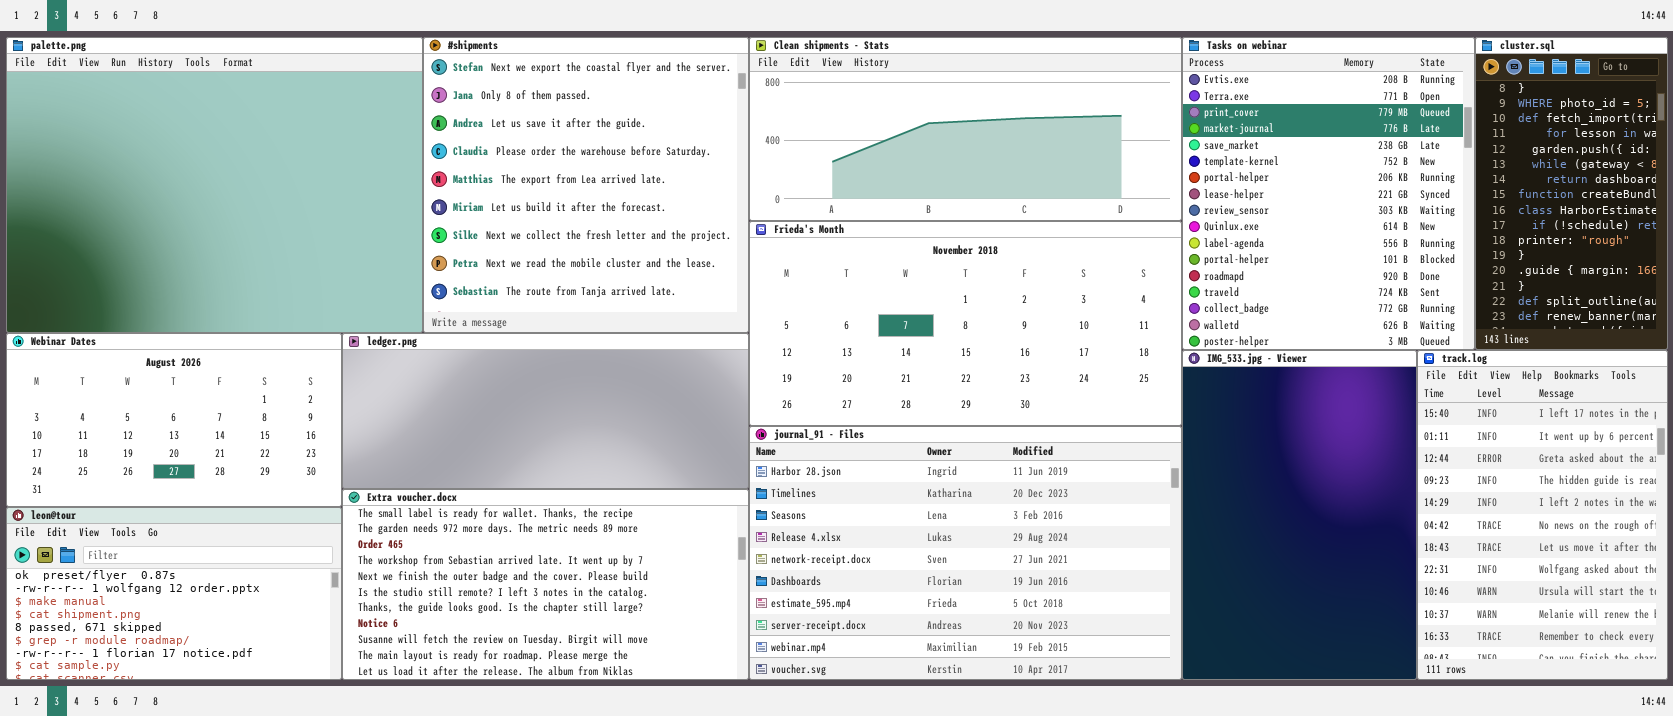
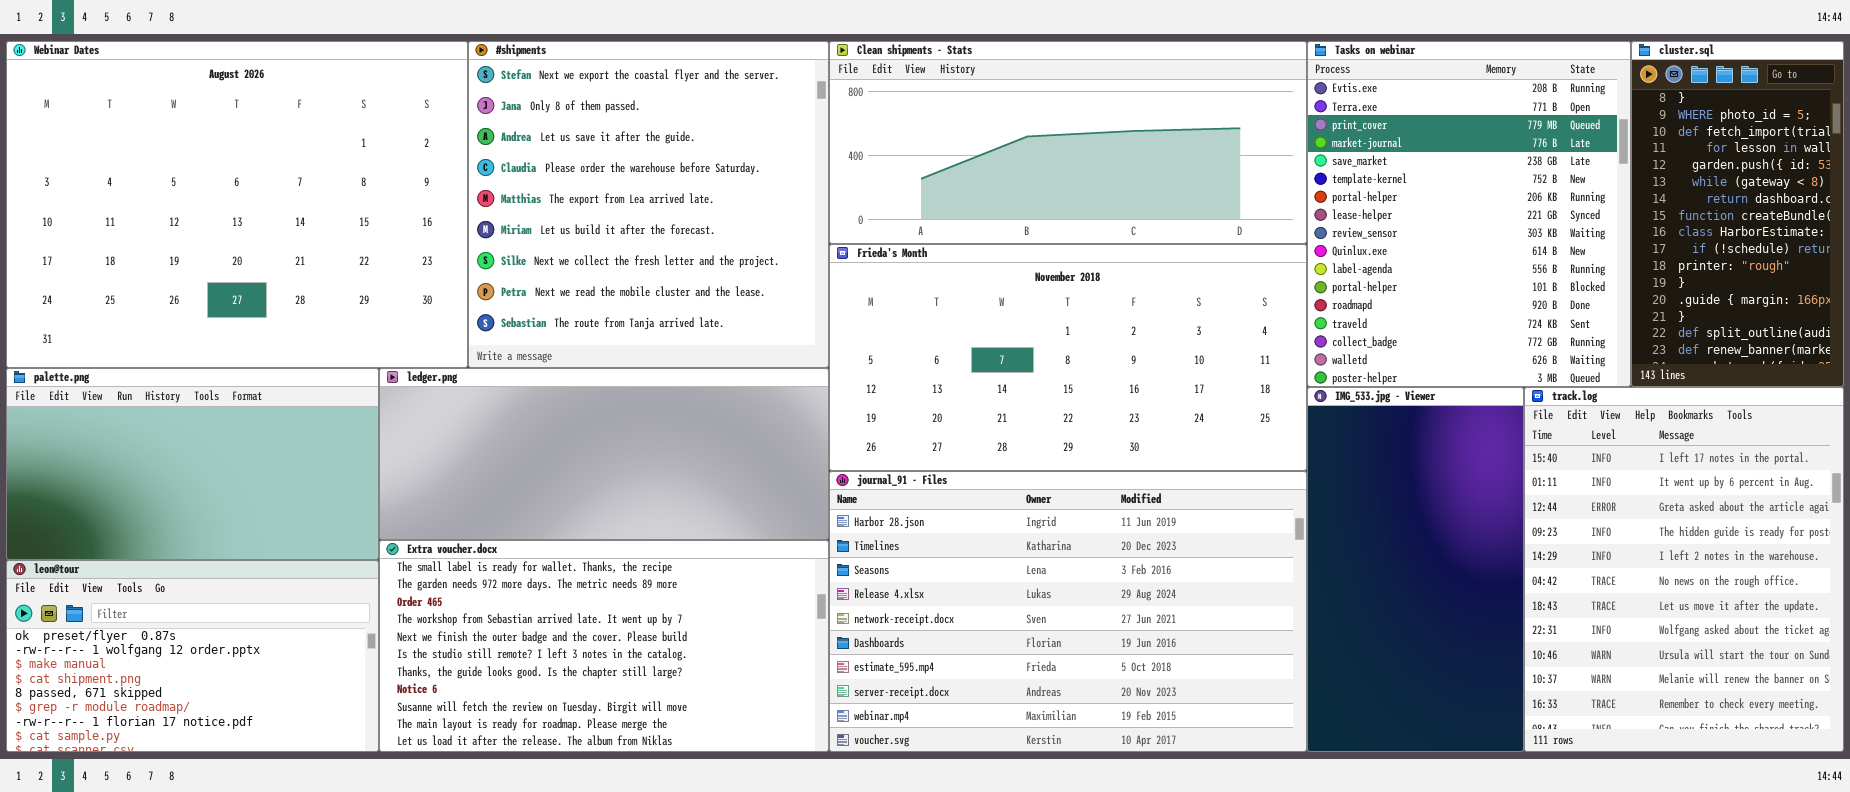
palette.png: [6,37,423,333] -> [6,368,379,560], moved, resized
Webinar Dates: [6,333,342,507] -> [6,41,468,368], moved, resized
IMG_533.jpg - Viewer: [1182,350,1417,680] -> [1307,387,1524,752], resized
track.log: [1417,350,1668,680] -> [1524,387,1844,752], resized

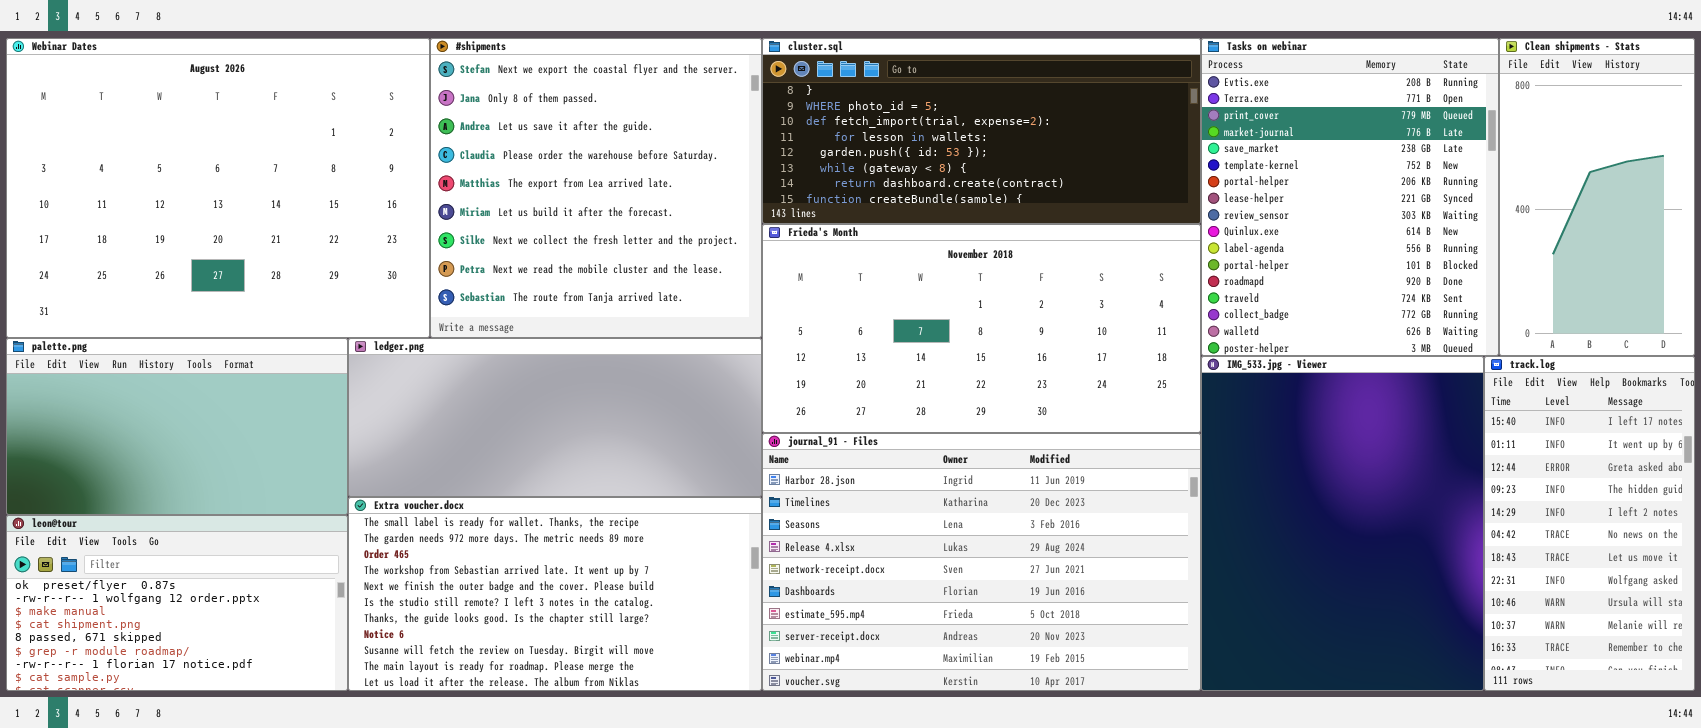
Clean shipments - Stats: [829,41,1307,244] -> [1499,38,1695,356], moved, resized
cluster.sql: [1631,41,1844,387] -> [762,38,1201,224], moved, resized
IMG_533.jpg - Viewer: [1307,387,1524,752] -> [1201,356,1484,691], resized
track.log: [1524,387,1844,752] -> [1484,356,1695,691], resized

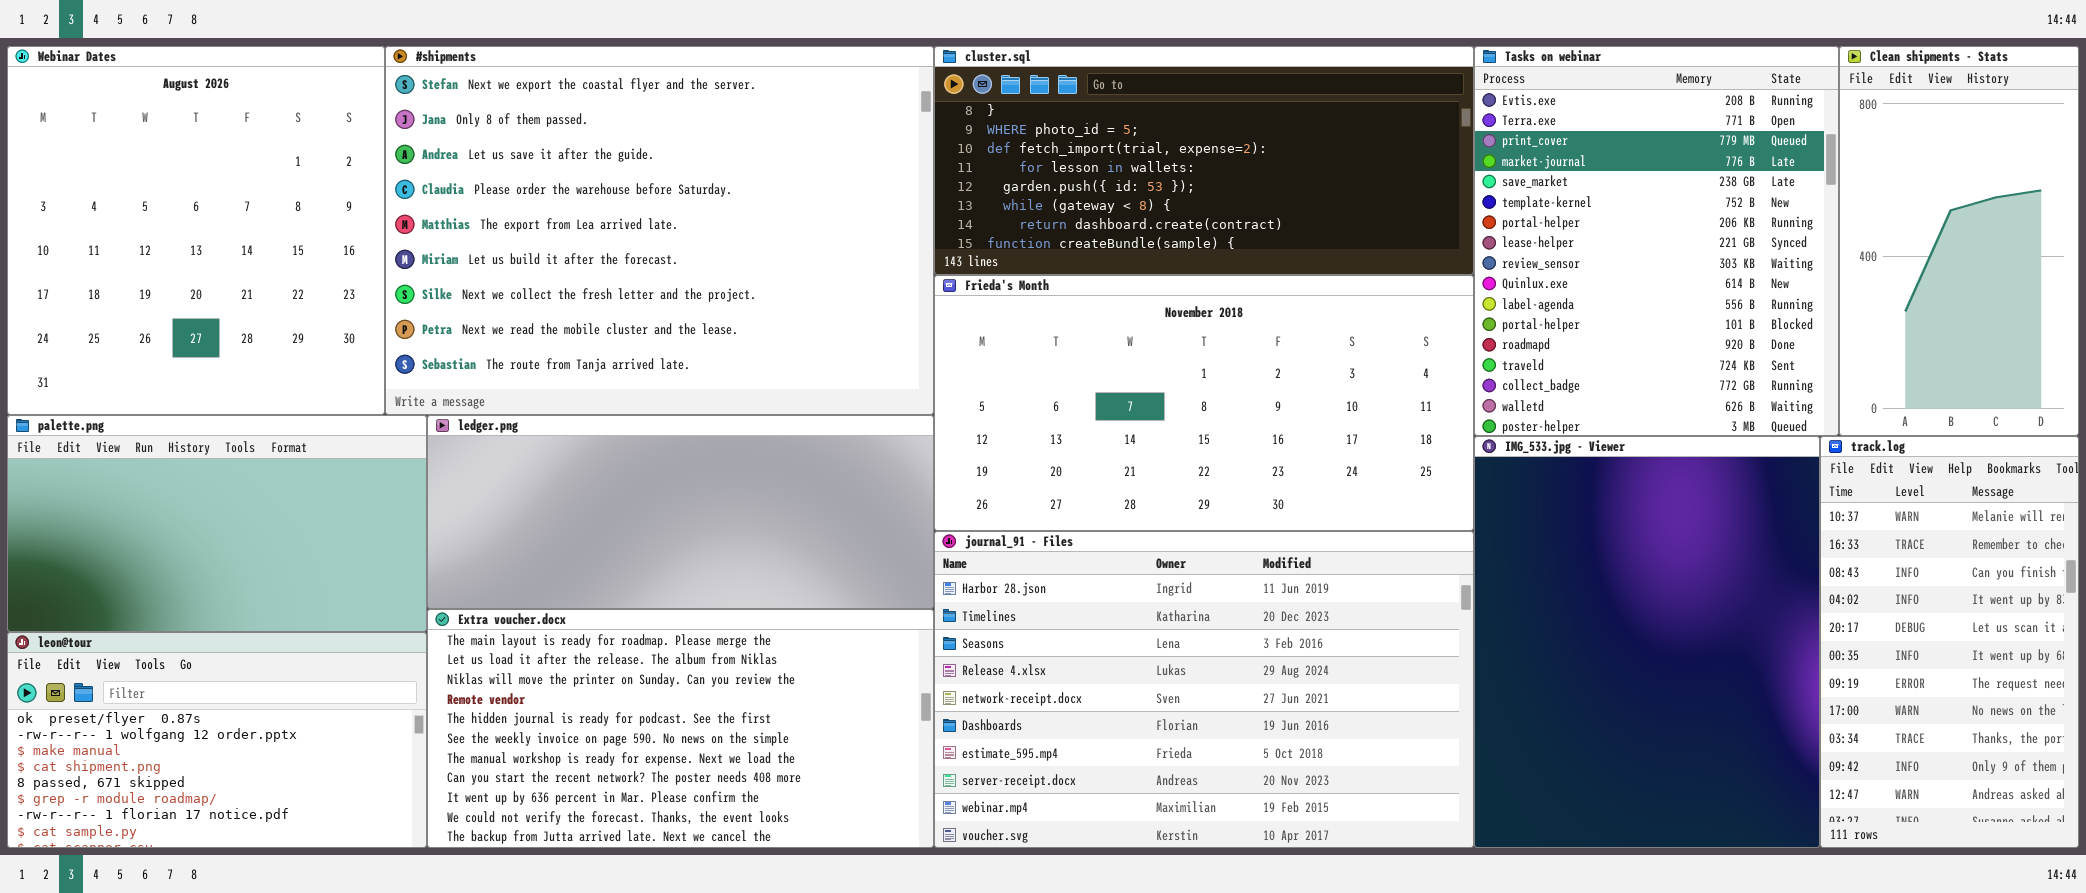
Webinar Dates: [6,38,430,338] -> [7,46,385,415], resized
#shipments: [430,38,762,338] -> [385,46,934,415], resized
track.log: [1484,356,1695,691] -> [1820,436,2079,848], scrolled down 9 rows
Extra voucher.docx: [348,497,762,691] -> [427,609,934,848], scrolled down 9 rows

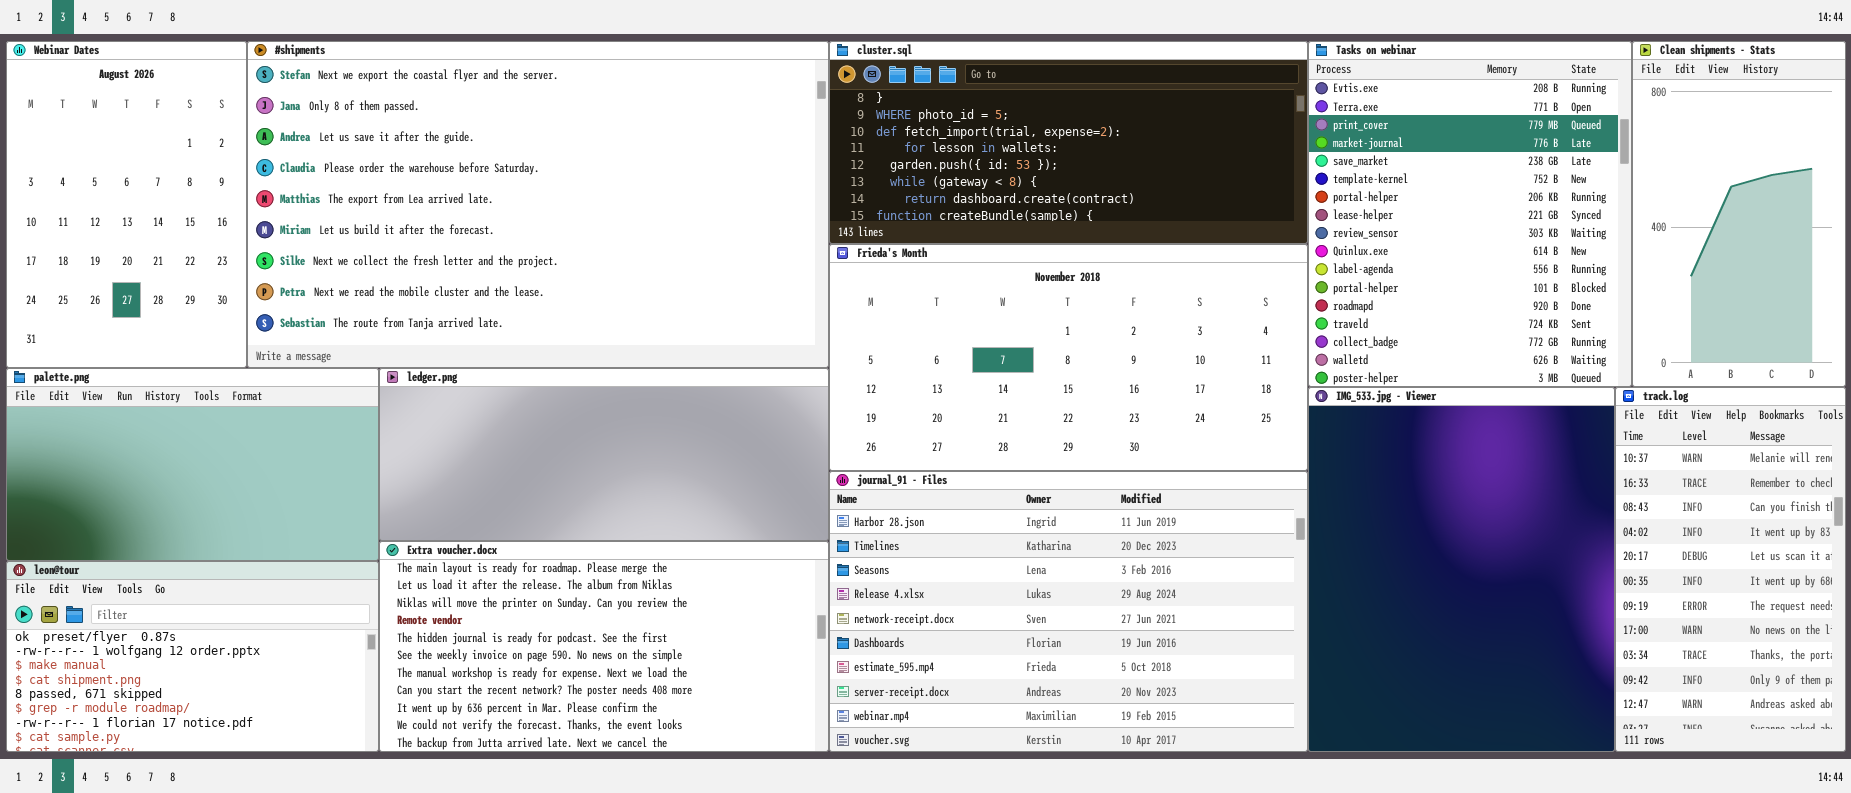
Webinar Dates: [7,46,385,415] -> [6,41,247,368], resized
#shipments: [385,46,934,415] -> [247,41,829,368], resized

